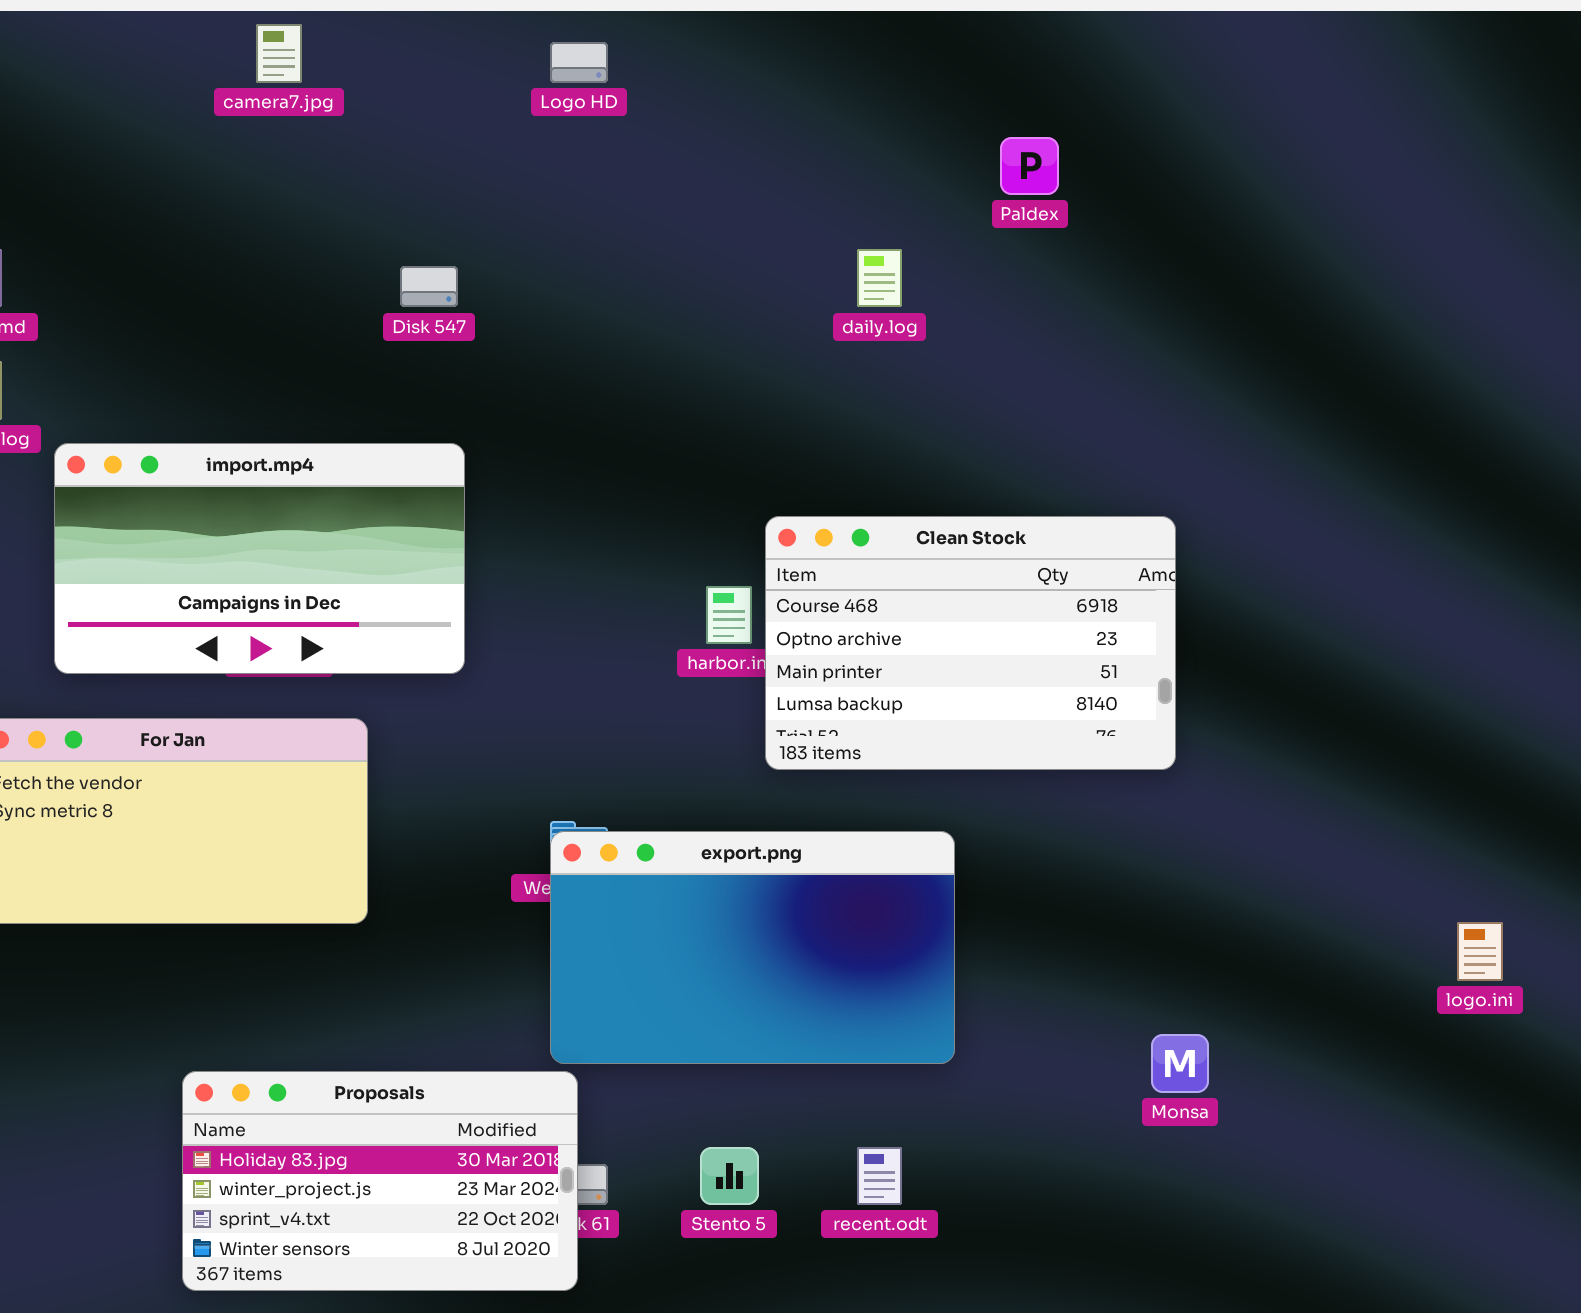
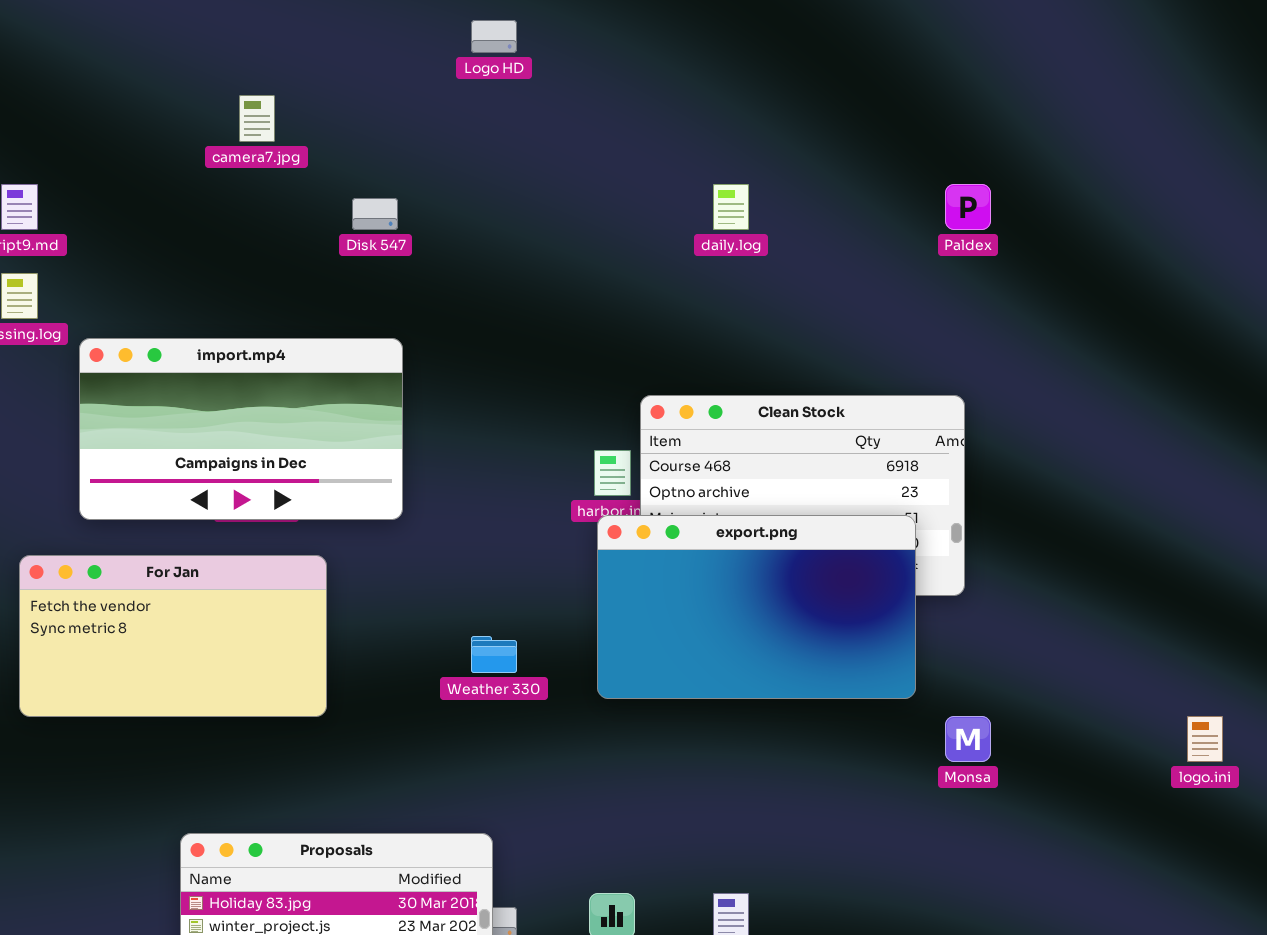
camera7.jpg: [256,24,302,83] -> [239,95,275,142], moved
Paldex: [1000,137,1059,195] -> [945,184,991,230], moved
export.png: [550,831,955,1064] -> [597,515,916,699], moved
Monsa: [1151,1034,1209,1093] -> [945,716,991,762], moved

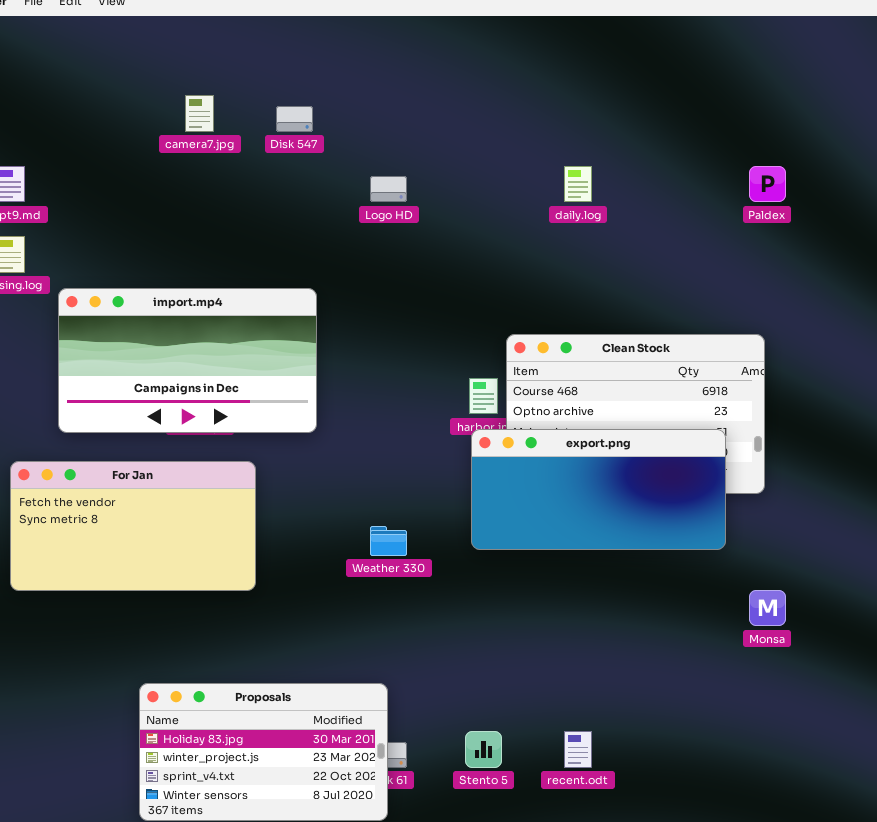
Logo HD: [471,20,517,53] -> [370,176,407,202], moved
Disk 547: [352,198,398,230] -> [276,106,313,132], moved
export.png: [597,515,916,699] -> [471,429,726,550], resized

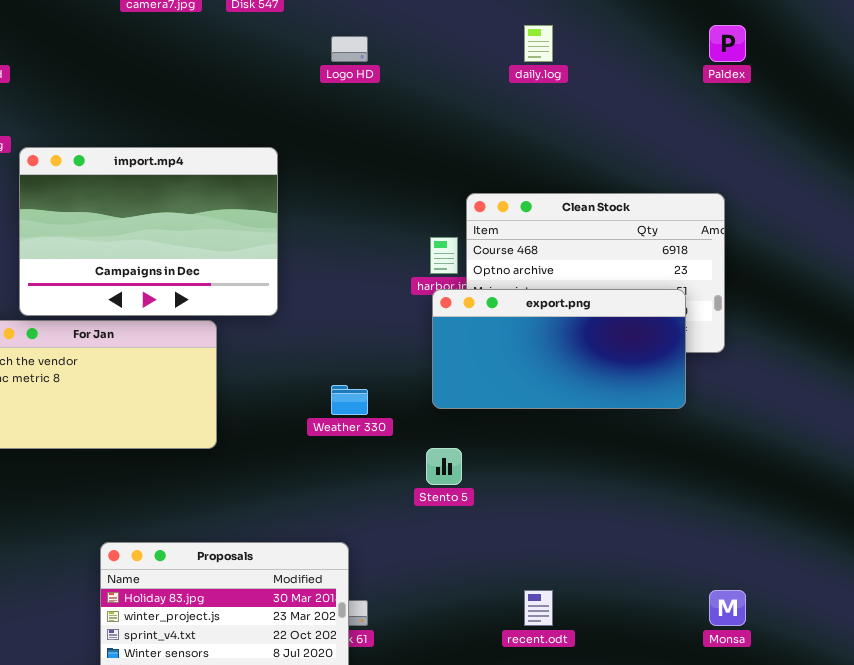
import.mp4: [58,288,317,433] -> [19,147,278,316], resized
Monsa: [749,590,786,626] -> [709,590,746,626], moved
Stento 5: [465,731,502,768] -> [426,448,462,485], moved

